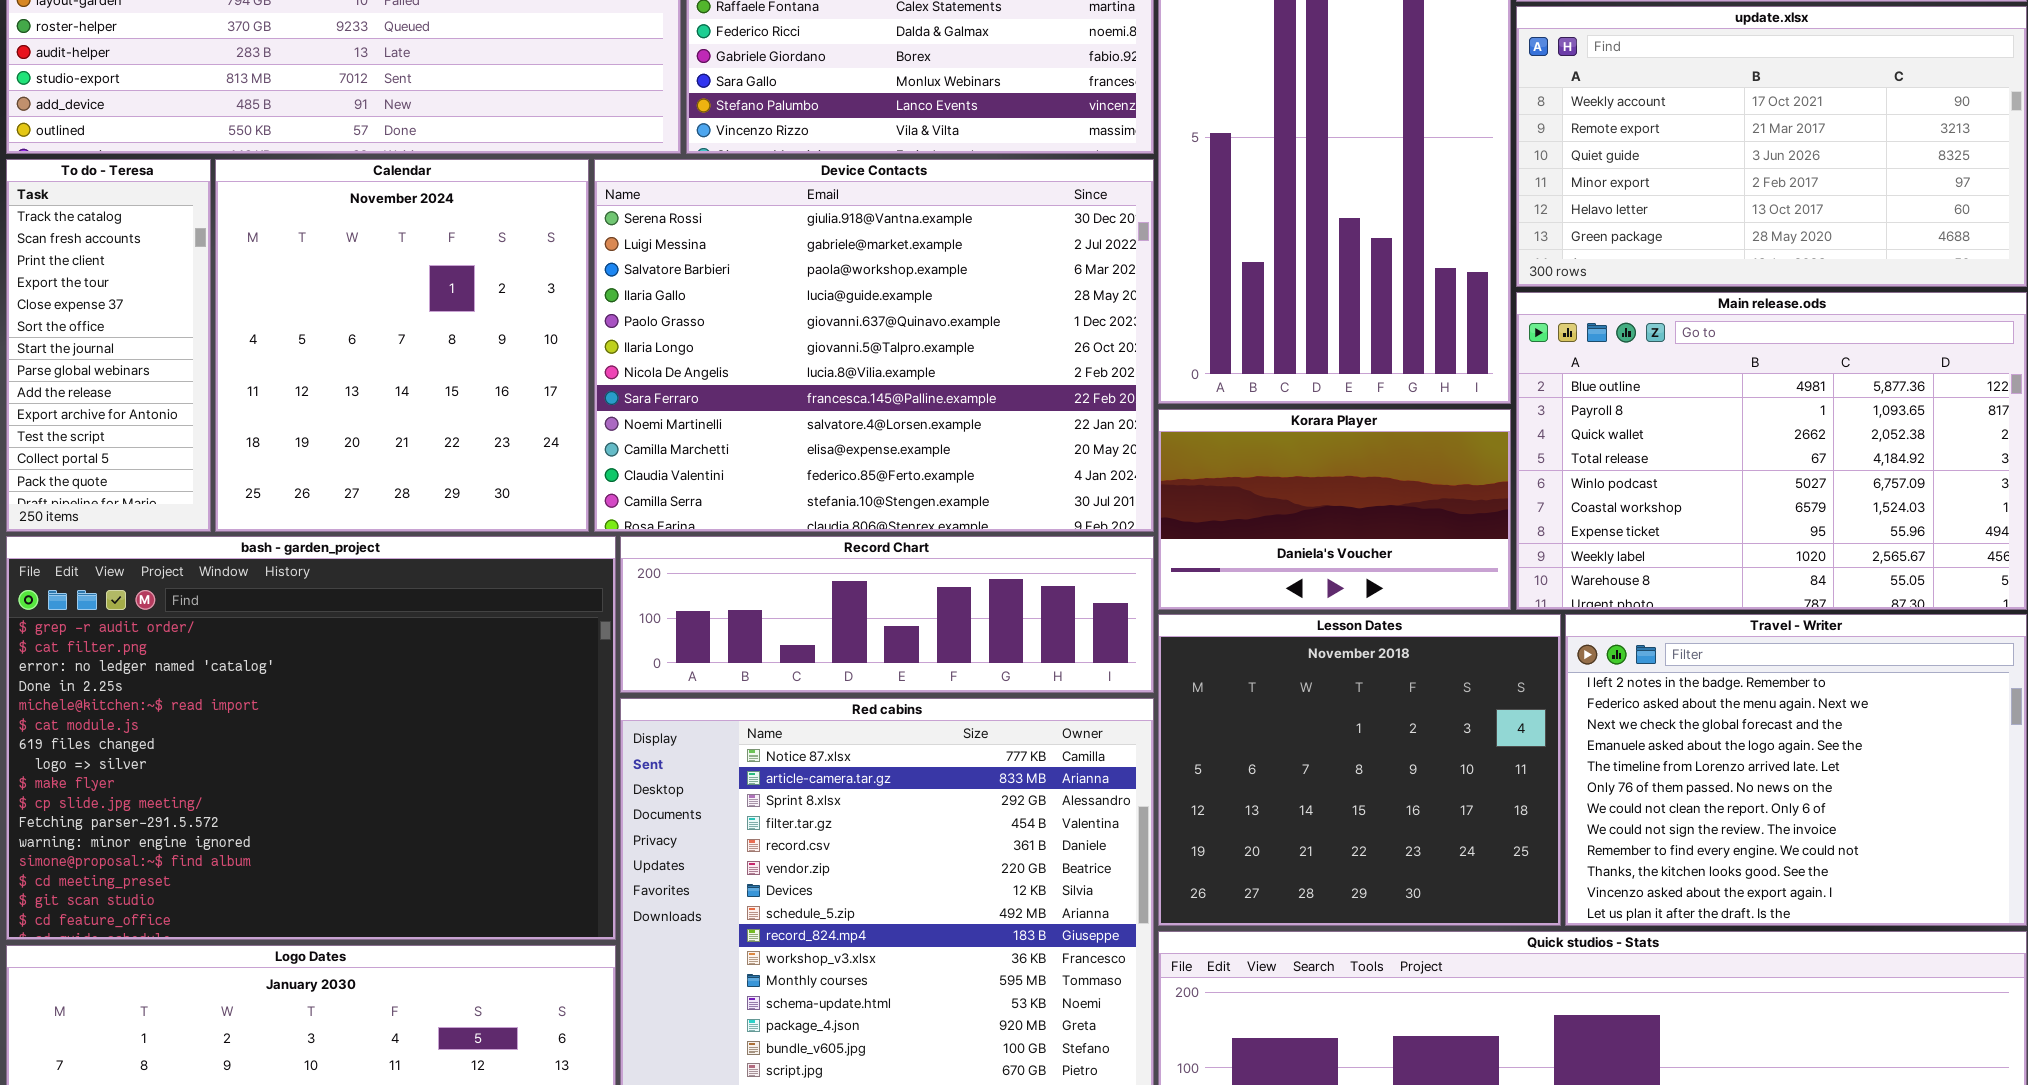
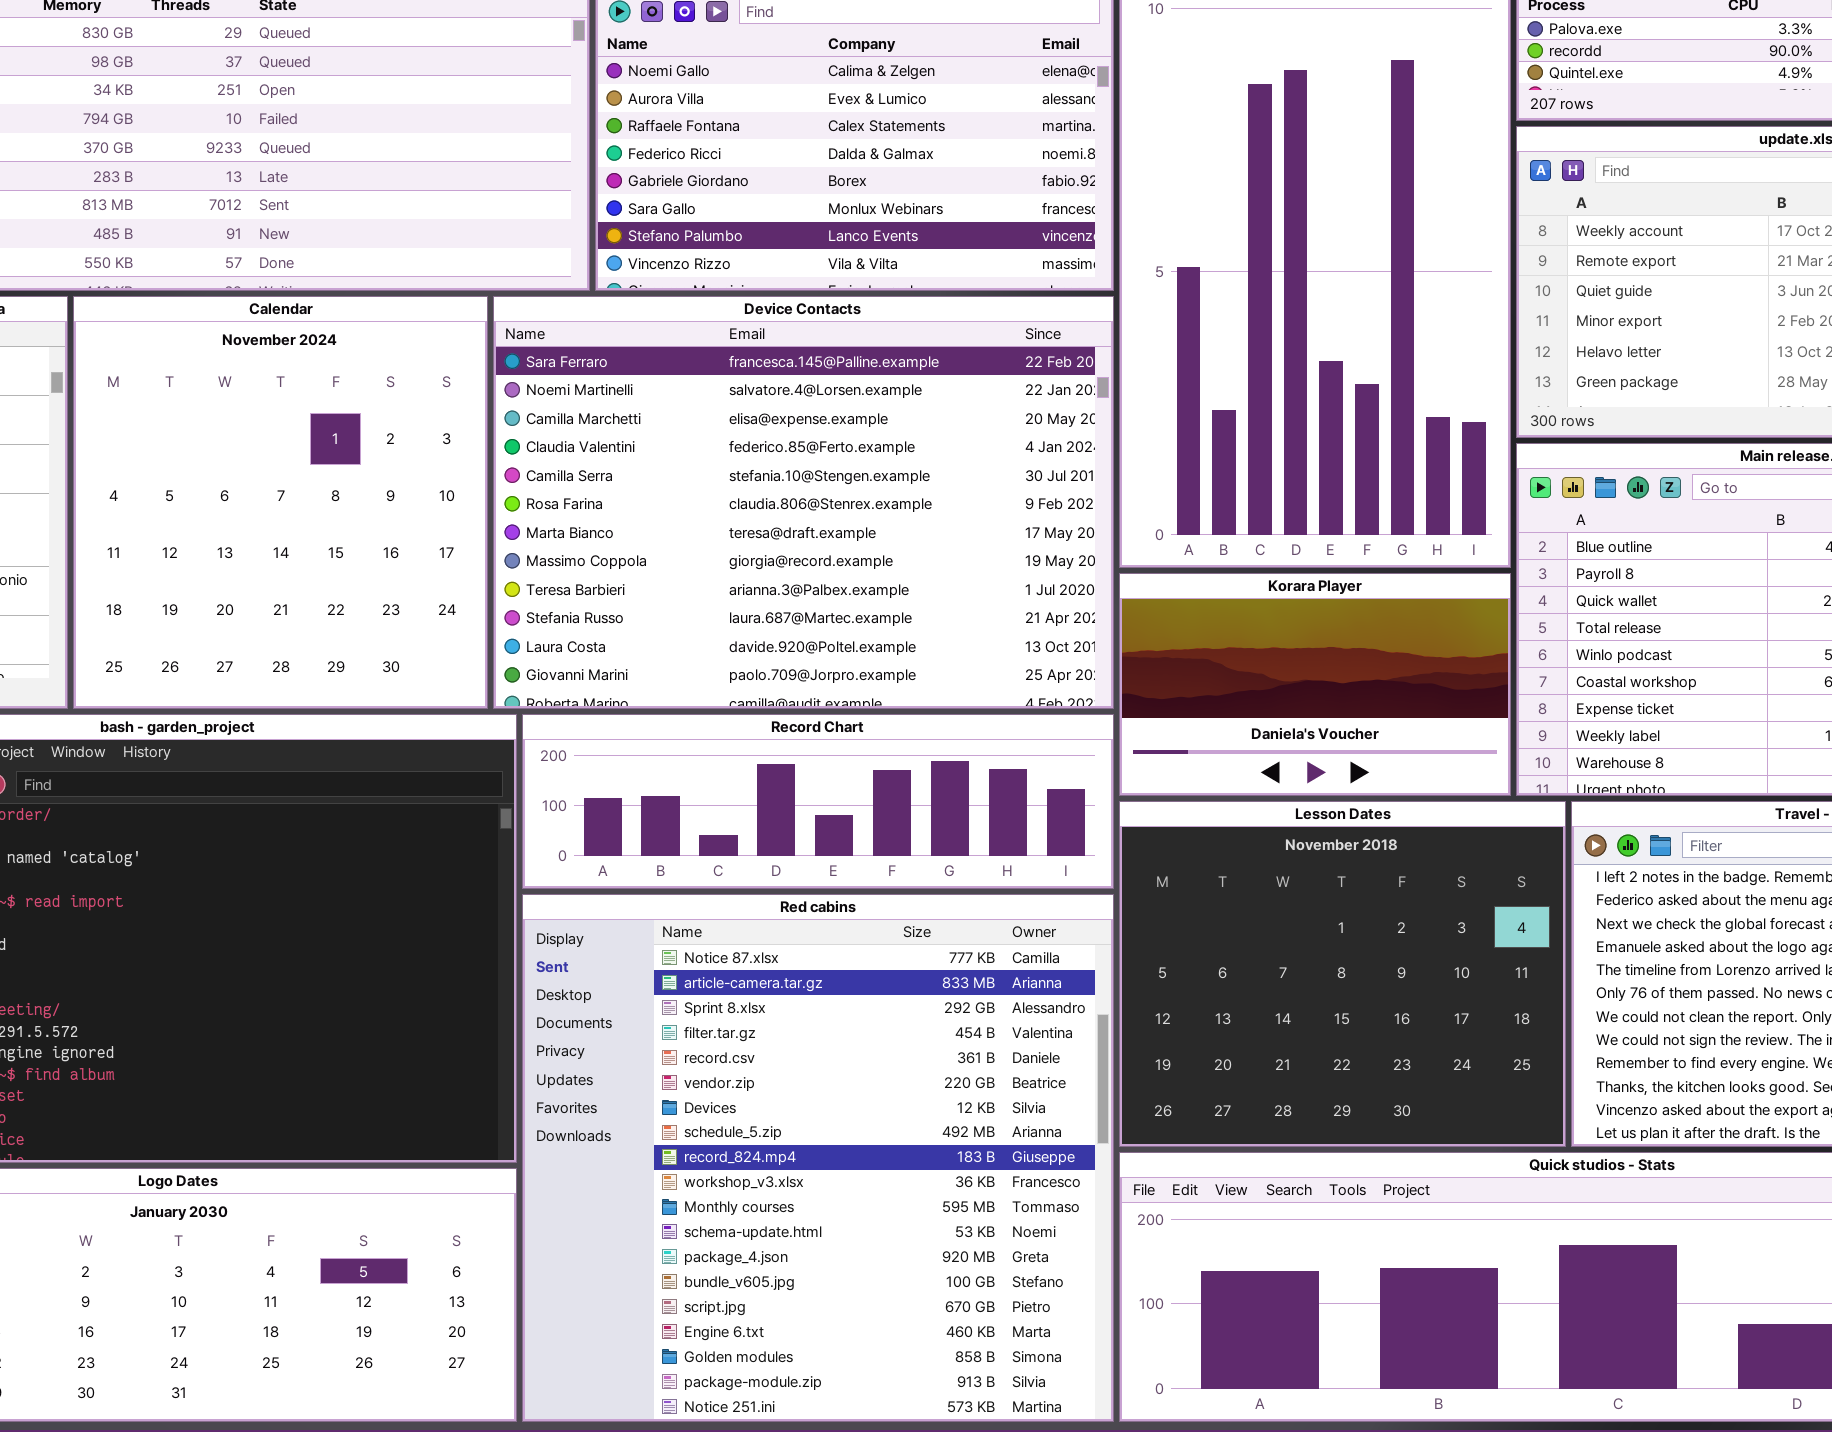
Device Contacts: [594,159,1154,532] -> [493,296,1114,709], scrolled down 7 rows

